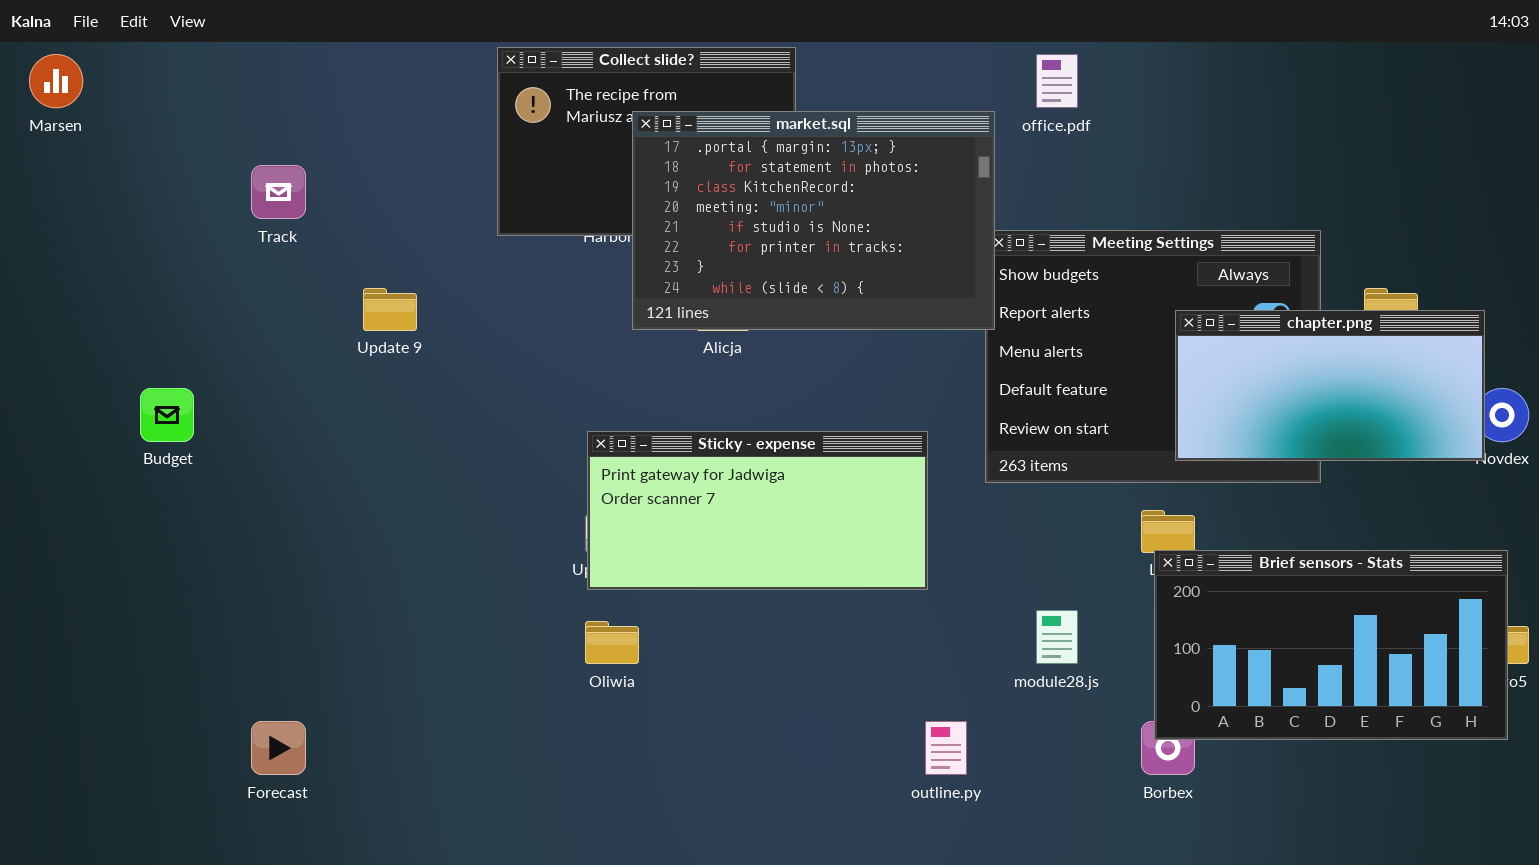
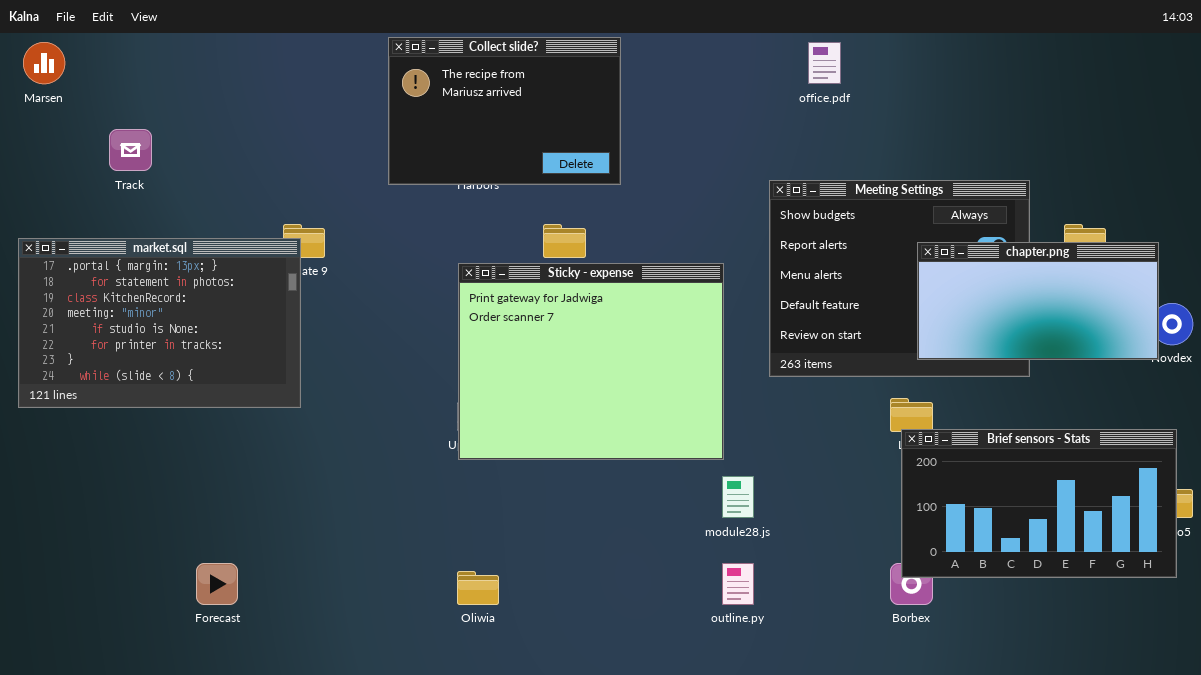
market.sql: [632,111,995,330] -> [18,238,301,408], moved
Track: [251,165,306,219] -> [109,129,152,171], moved
Sticky - expense: [587,431,928,590] -> [458,263,724,460], resized
module28.js: [1036,610,1078,664] -> [722,476,754,518], moved
Oliwia: [585,621,639,664] -> [457,571,499,605], moved

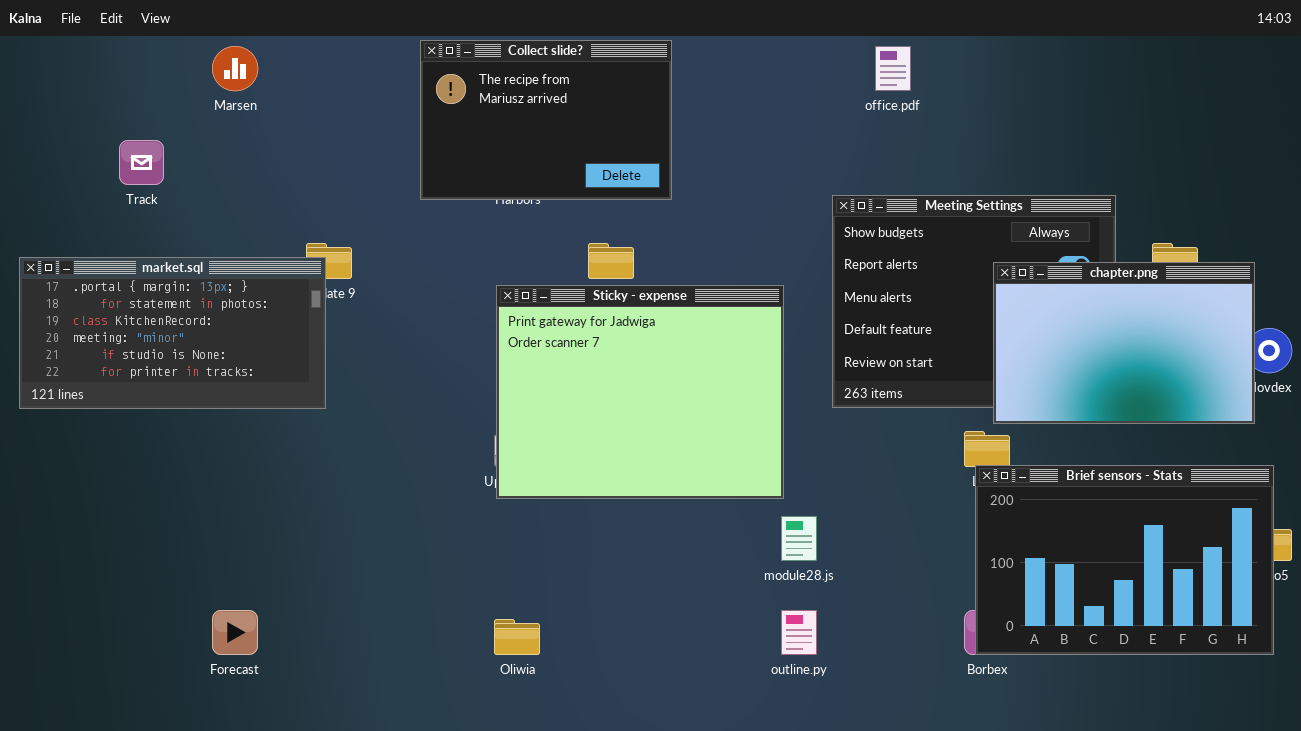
Marsen: [23,42,65,84] -> [212,46,258,91], moved
market.sql: [18,238,301,408] -> [19,257,326,409], resized
chapter.png: [917,242,1159,360] -> [993,262,1255,424], resized
Brief sensors - Stats: [901,429,1177,578] -> [975,465,1274,655], resized

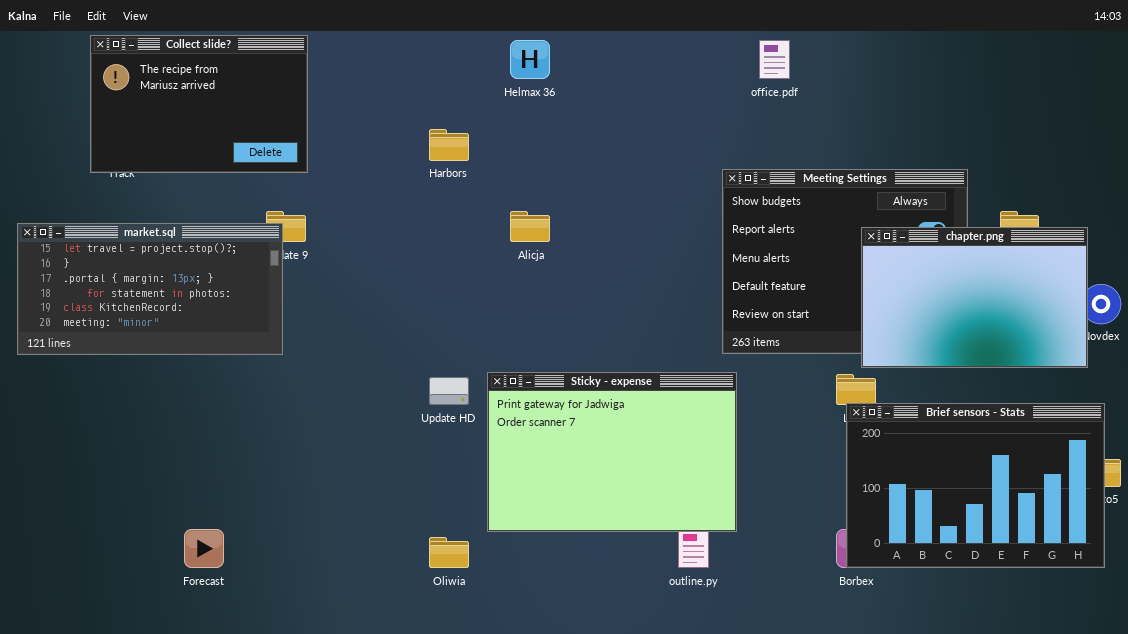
Collect slide?: [420,40,672,200] -> [90,35,308,173], moved
market.sql: [19,257,326,409] -> [17,223,283,355], scrolled up 2 rows
Sticky - expense: [496,285,784,499] -> [487,372,737,532], moved, resized

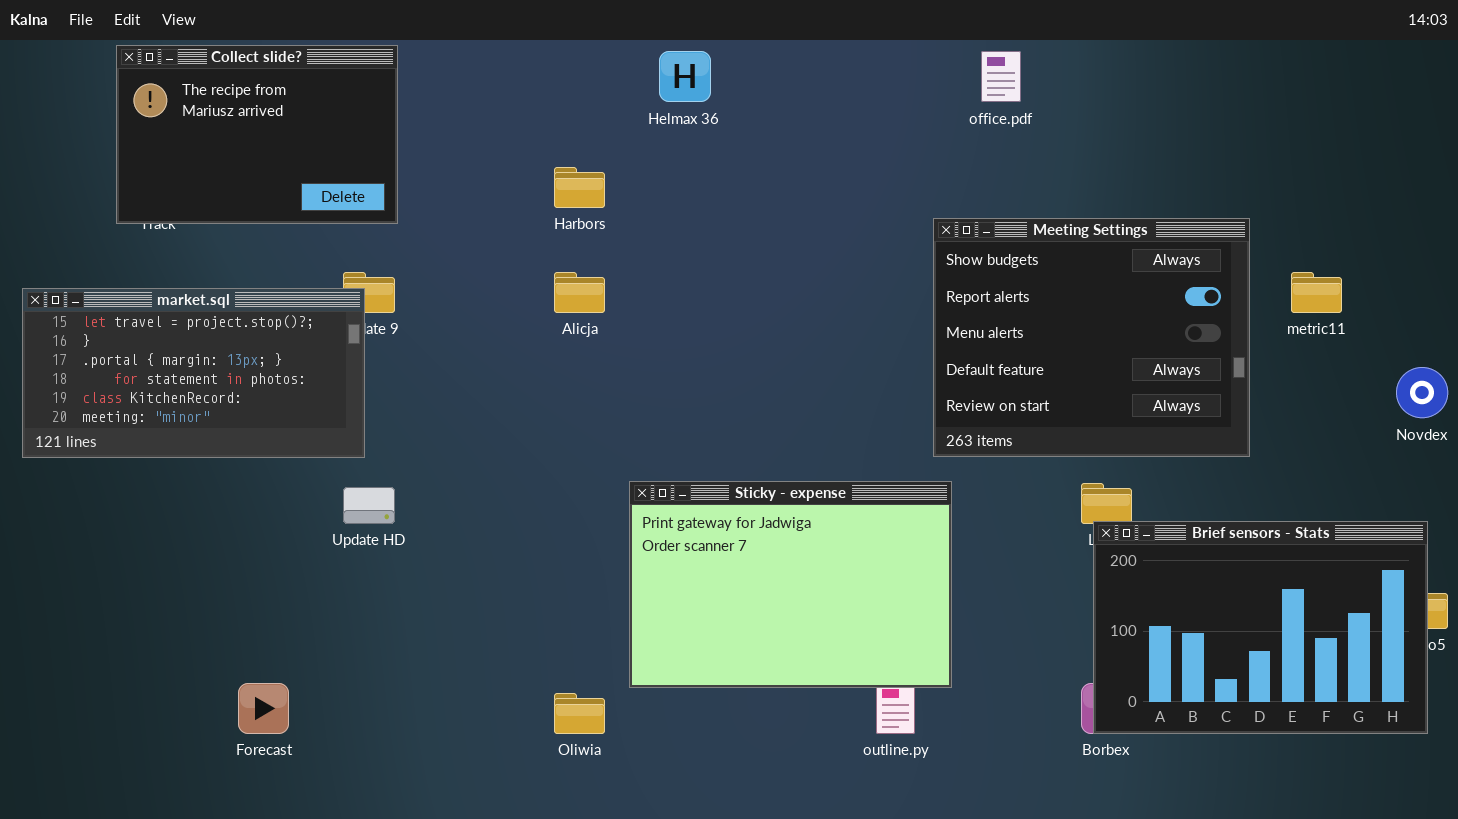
Alicja: [510,211,550,242] -> [554,272,605,313], moved
chapter.png: [861,227,1088,368] -> none, closed
Update HD: [429,377,469,405] -> [343,487,395,524], moved

